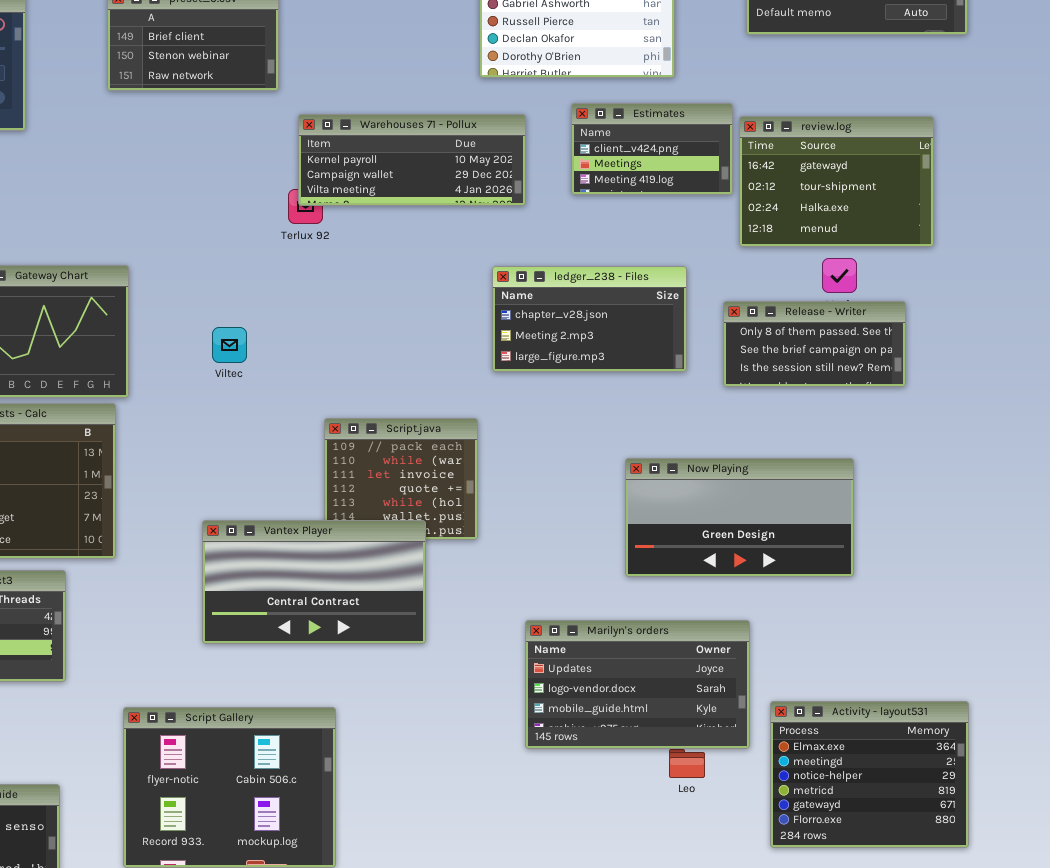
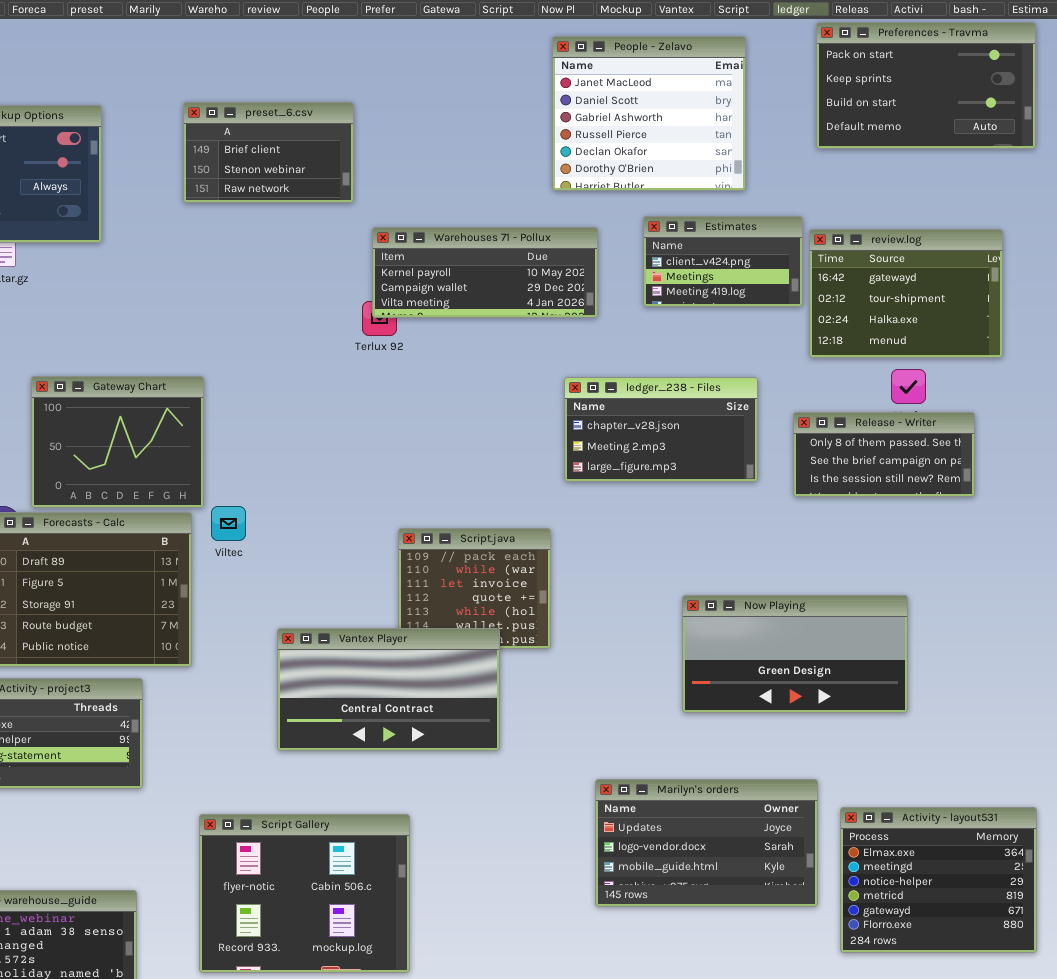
Viltec: [212,327,247,363] -> [211,506,246,541], moved
Now Playing: [625,458,854,577] -> [682,595,908,713], moved
Marilyn's orders: [525,620,750,749] -> [595,779,818,907], moved

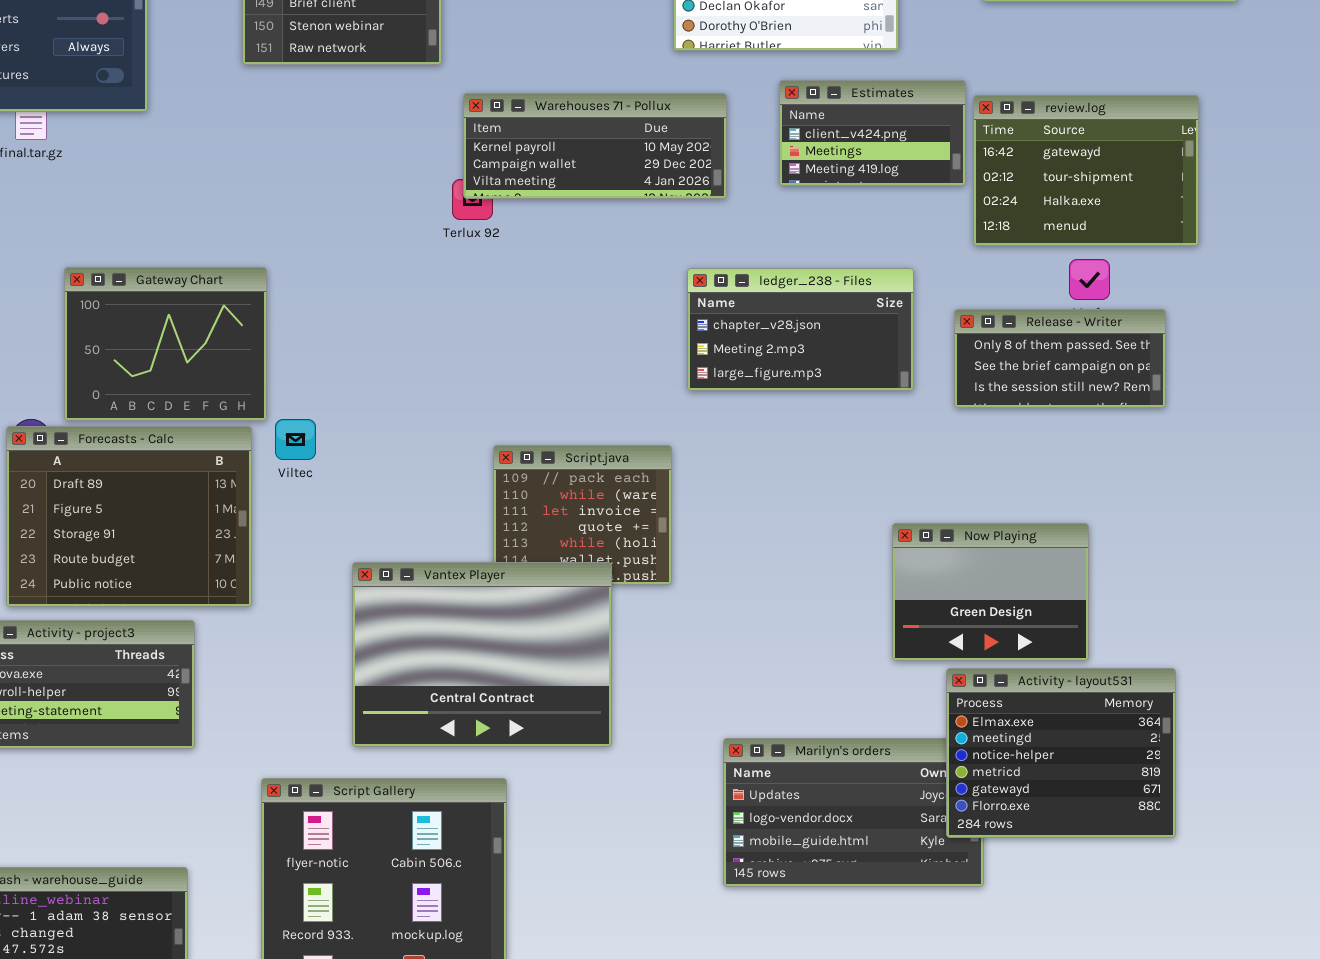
Now Playing: [682,595,908,713] -> [892,523,1089,661], resized
Vantex Player: [277,628,500,751] -> [352,562,612,747], resized
Activity - layout531: [840,807,1037,953] -> [946,668,1176,838], moved

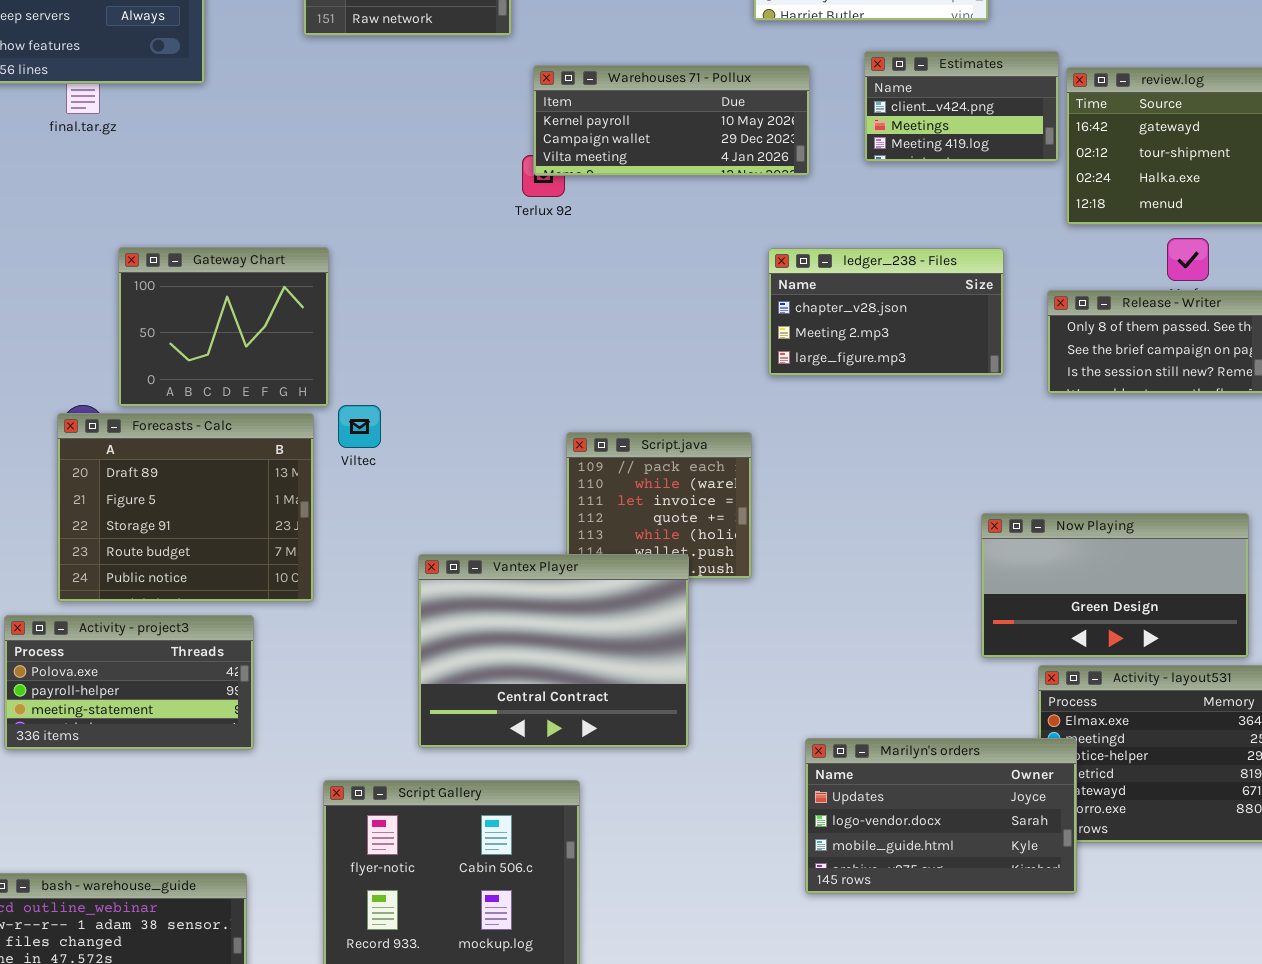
Now Playing: [892,523,1089,661] -> [981,513,1249,658], resized
Marilyn's orders: [723,738,984,887] -> [805,738,1077,894], raised

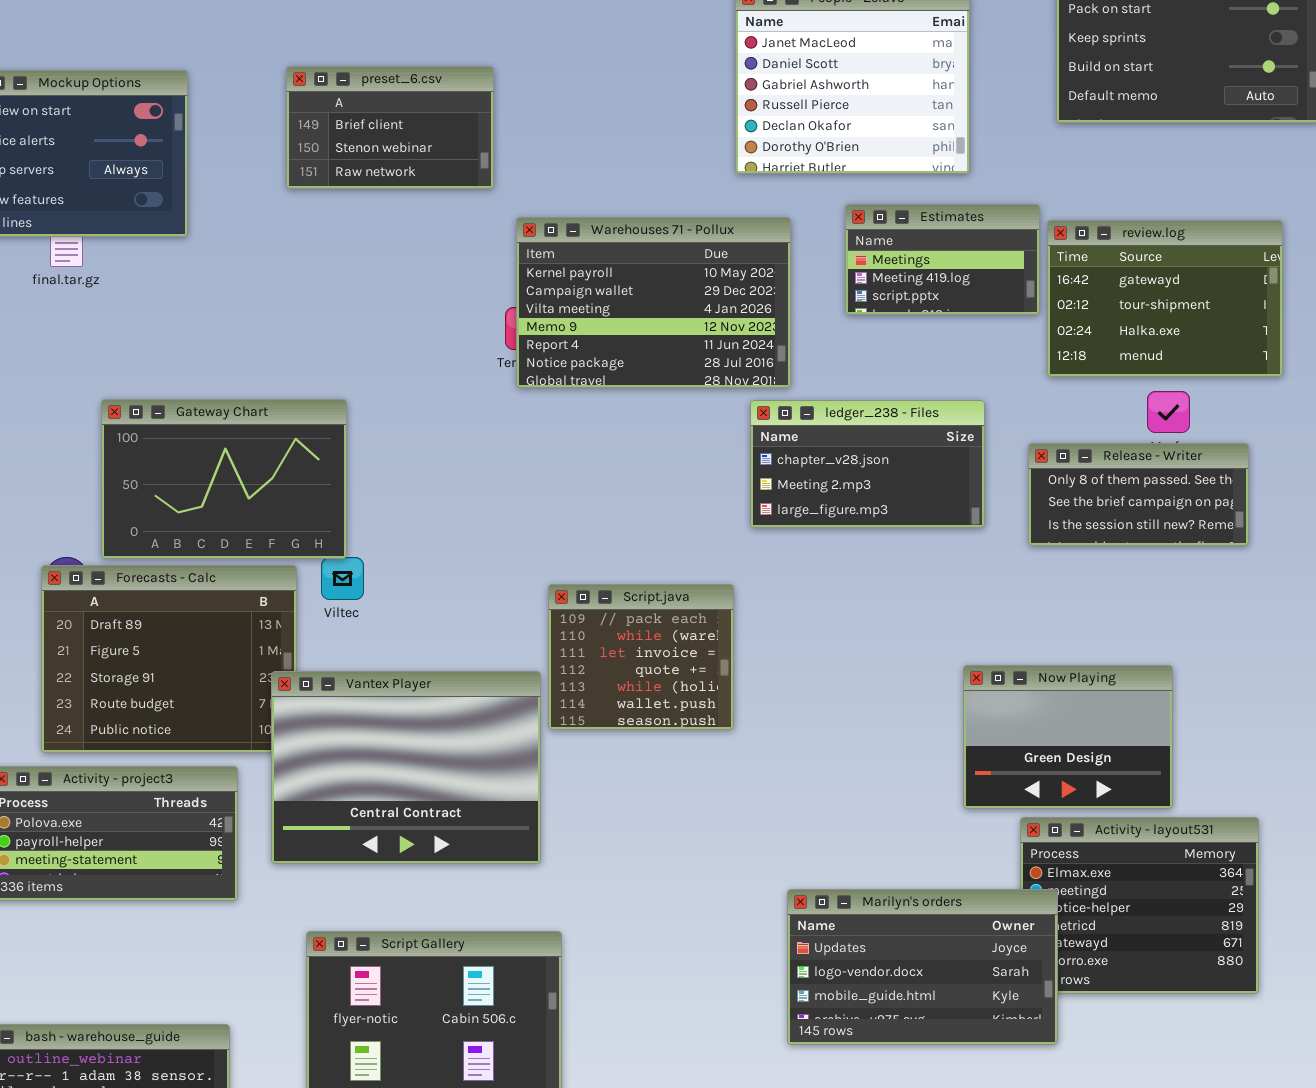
Estimates: [864,51,1059,162] -> [845,204,1040,315], scrolled down 1 row
Warehouses 71 - Pollux: [533,65,810,176] -> [516,217,791,388], resized
Gateway Chart: [118,247,329,407] -> [101,399,347,559], resized
Now Playing: [981,513,1249,658] -> [963,665,1173,809], resized
Vantex Player: [418,554,689,748] -> [271,671,541,864], moved

